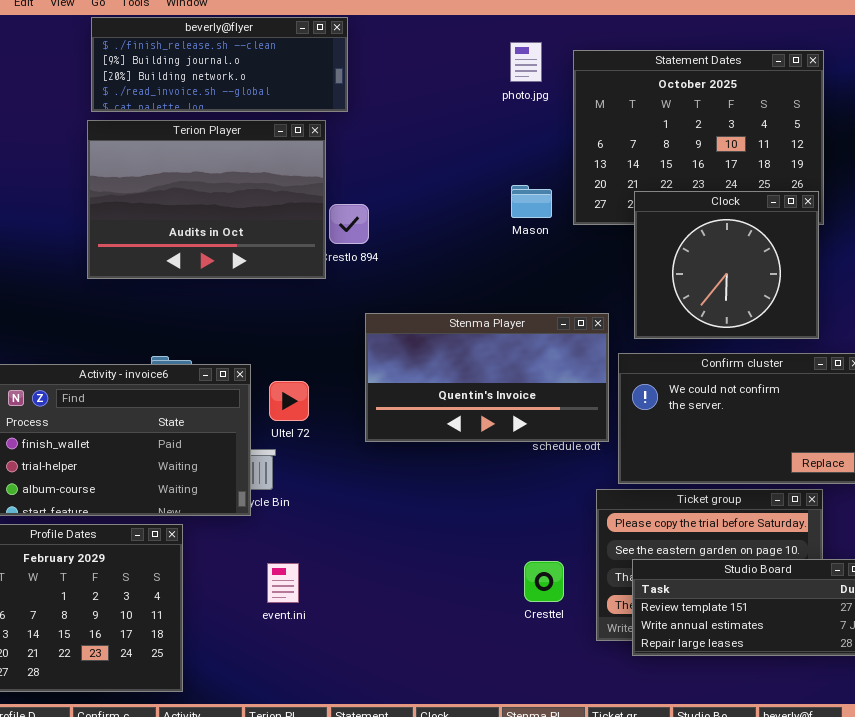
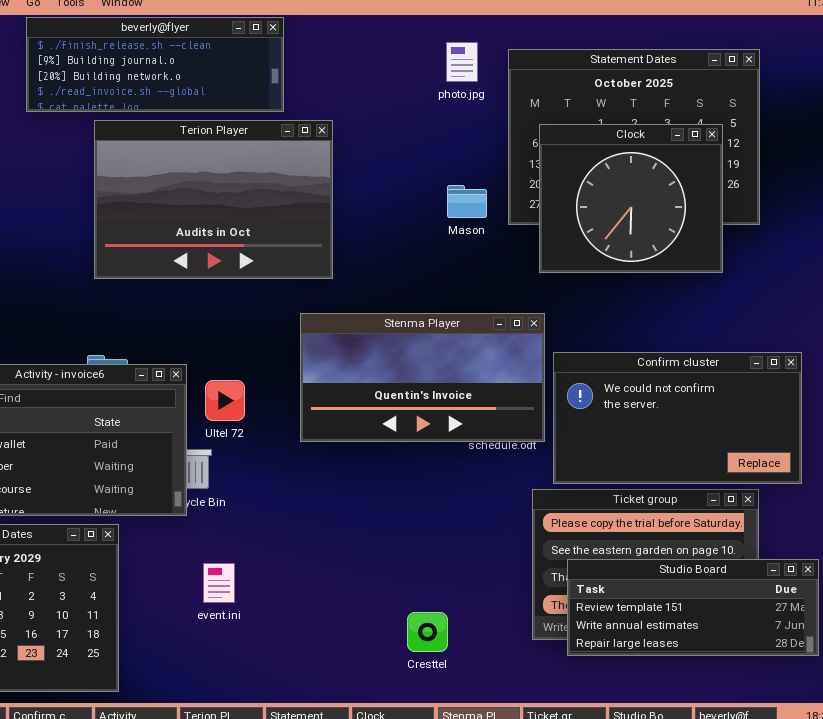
Terion Player: [87,120,326,279] -> [94,120,333,279], moved
Clock: [634,191,819,339] -> [539,124,723,273], moved
Cresttel: [524,561,564,602] -> [407,612,448,652], moved

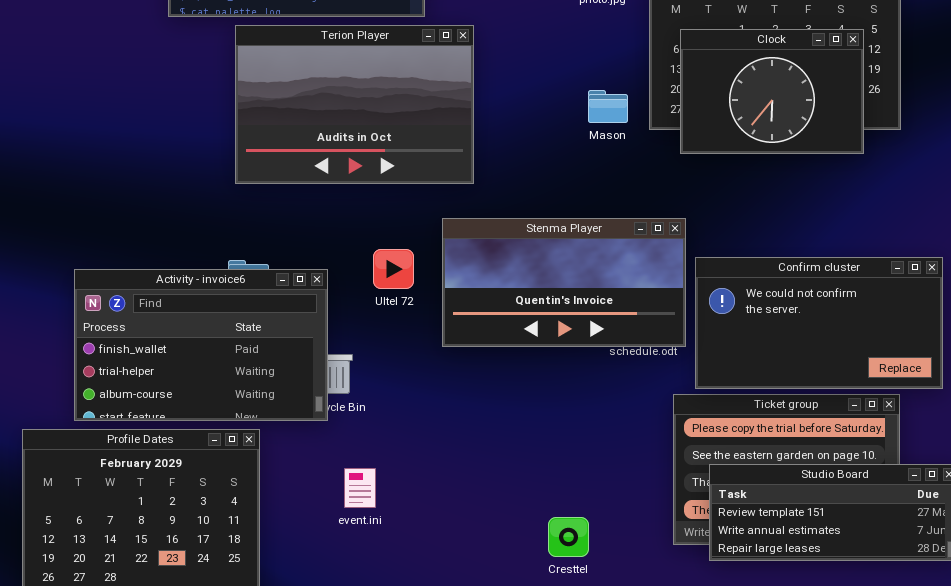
Clock: [539,124,723,273] -> [680,29,864,154], resized
Ultel 72: [205,380,245,421] -> [373,249,414,289], moved

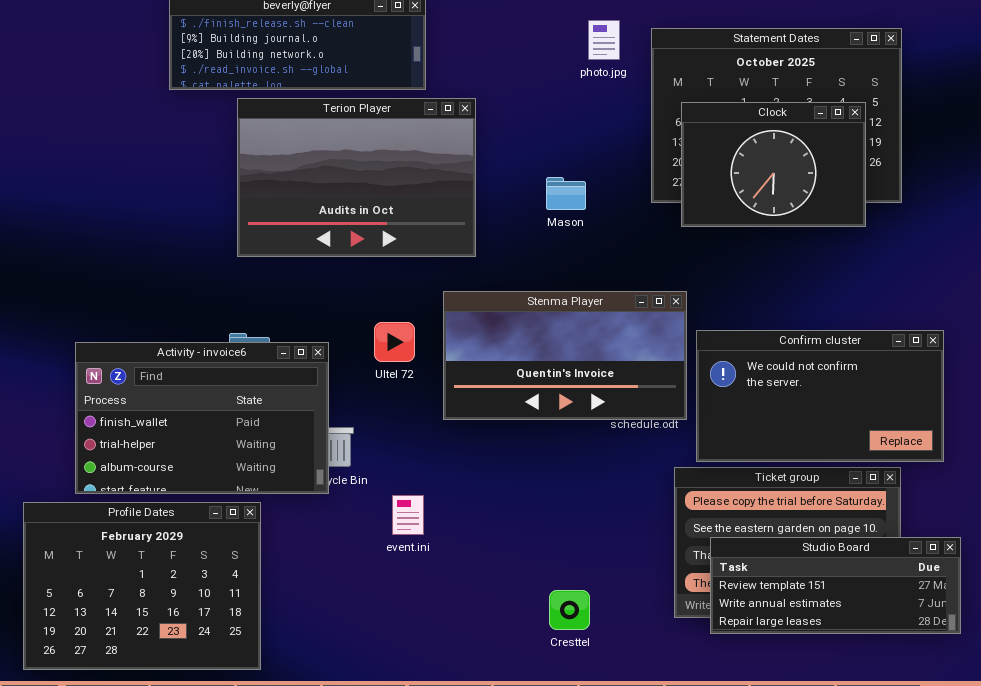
Mason: [588,90,628,123] -> [546,177,586,210], moved
event.ini: [344,468,376,508] -> [392,495,424,535], moved

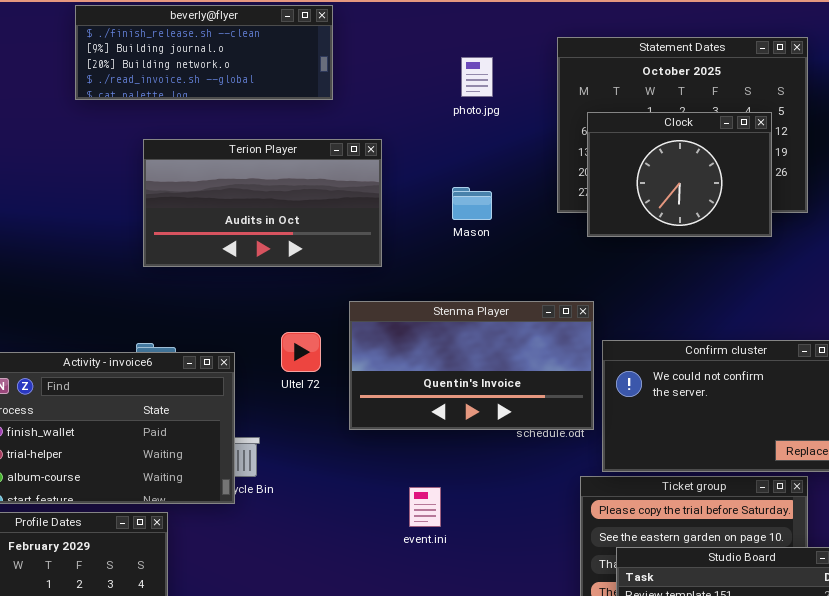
photo.jpg: [588,20,620,60] -> [461,57,493,97], moved
Terion Player: [237,98,476,257] -> [143,139,382,267], resized
event.ini: [392,495,424,535] -> [409,487,441,527], moved

